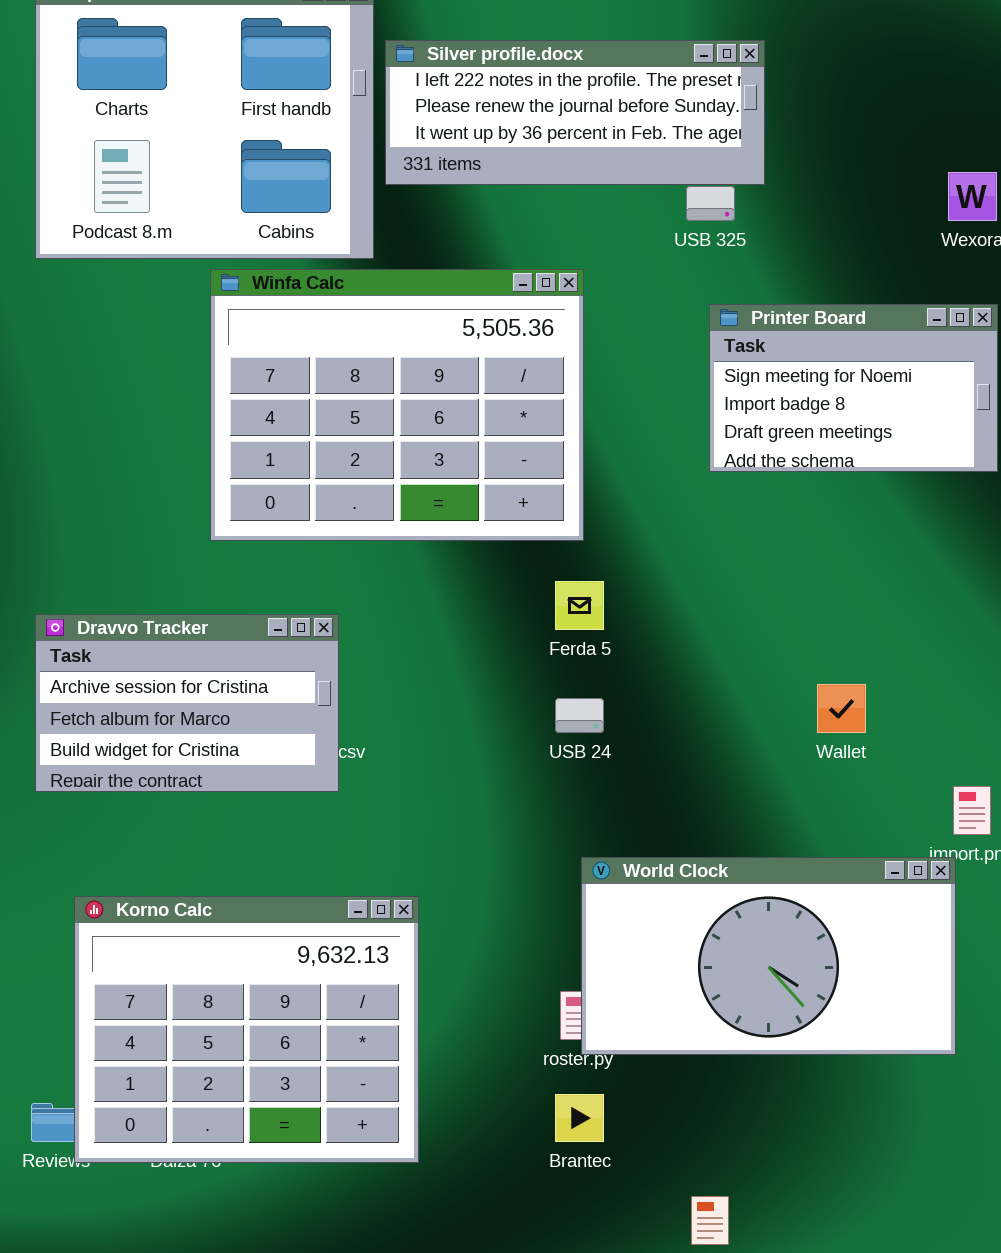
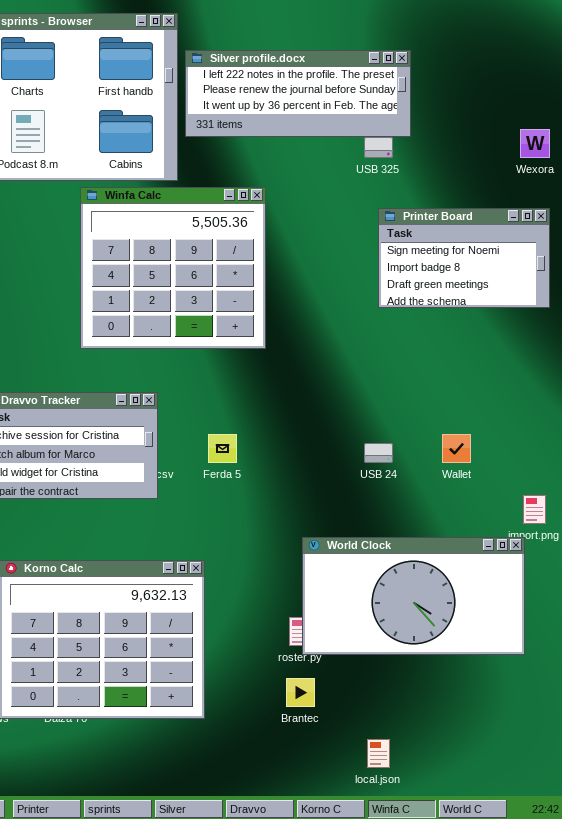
Winfa Calc: [210,269,584,541] -> [80,187,266,349], resized
Ferda 5: [555,581,604,630] -> [208,434,237,463], moved
USB 24: [555,698,604,733] -> [364,443,393,463], moved

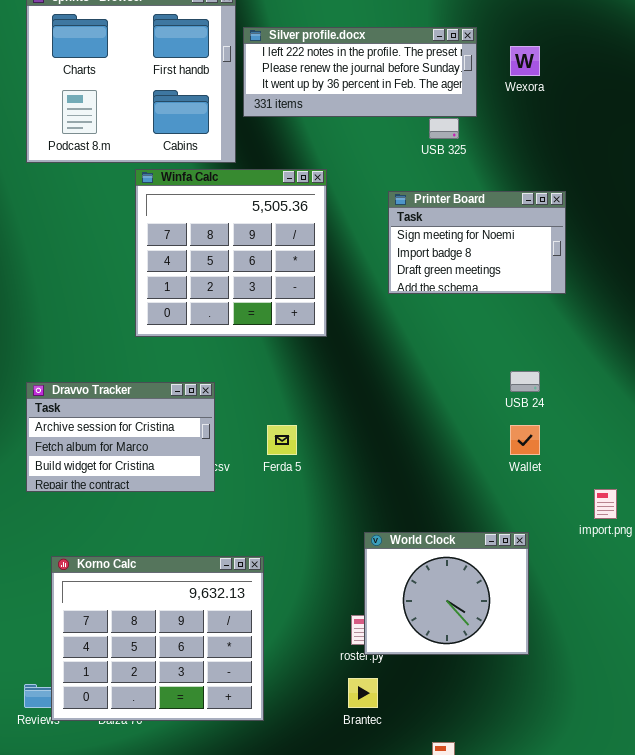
Wexora: [520,129,550,158] -> [510,46,540,76], moved
Printer Board: [378,208,550,308] -> [388,191,566,294], moved
USB 24: [364,443,393,463] -> [510,371,540,392], moved
World Clock: [302,537,525,655] -> [364,532,529,655], resized

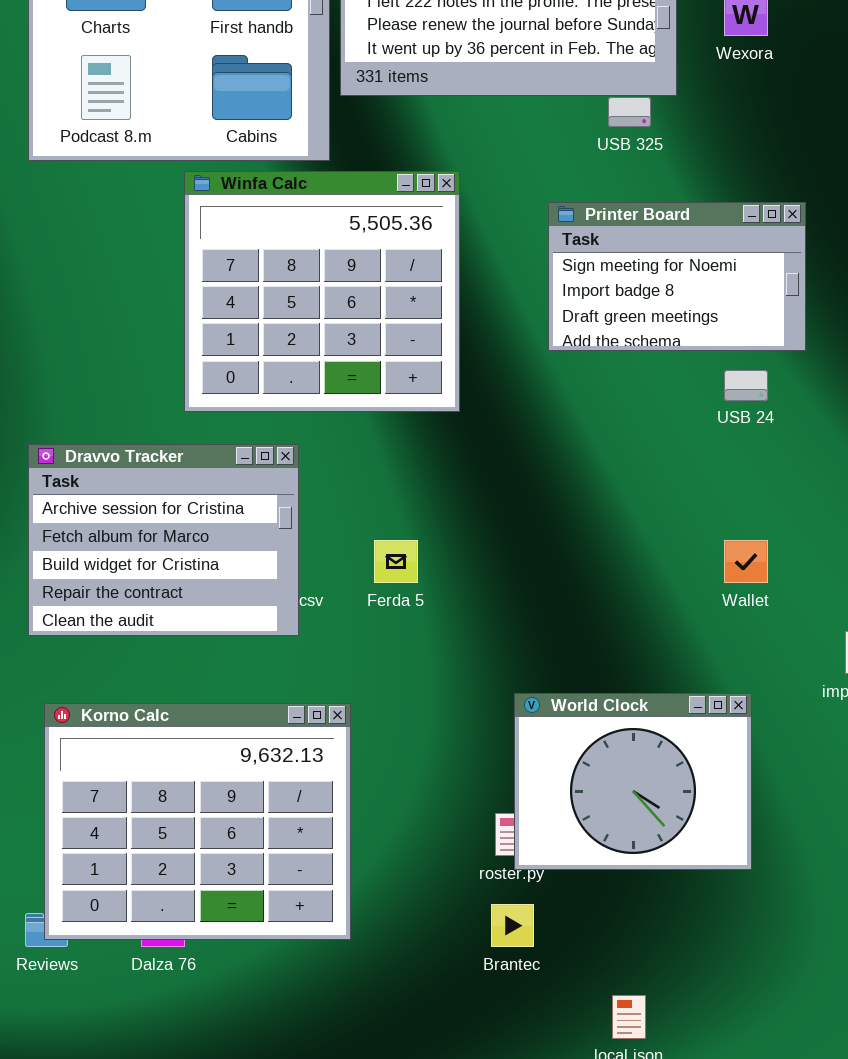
USB 24: [510,371,540,392] -> [724,370,768,401], moved
Dravvo Tracker: [26,382,215,492] -> [28,444,299,636], resized
Korno Calc: [51,556,264,721] -> [44,703,351,940], moved

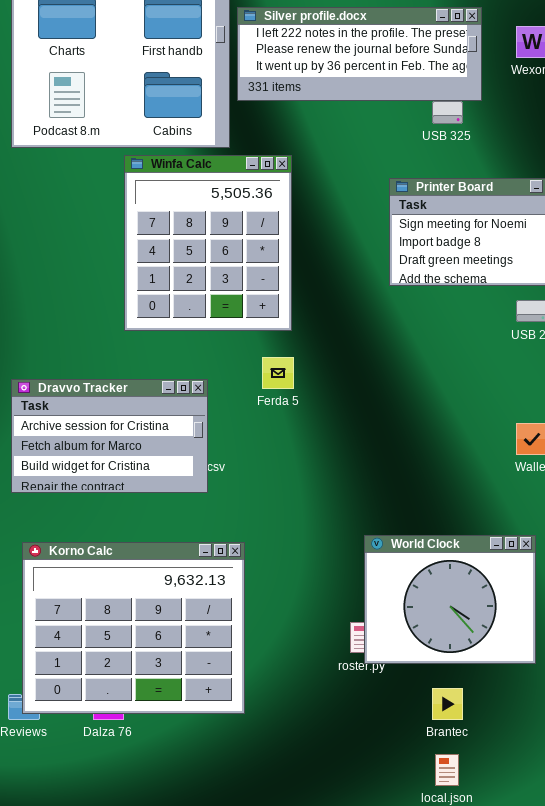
Winfa Calc: [184,171,460,412] -> [124,155,292,331], resized
Dravvo Tracker: [28,444,299,636] -> [11,379,208,493], resized
Ferda 5: [374,540,418,583] -> [262,357,294,389], moved
Brantec: [491,904,534,947] -> [432,688,463,720], moved

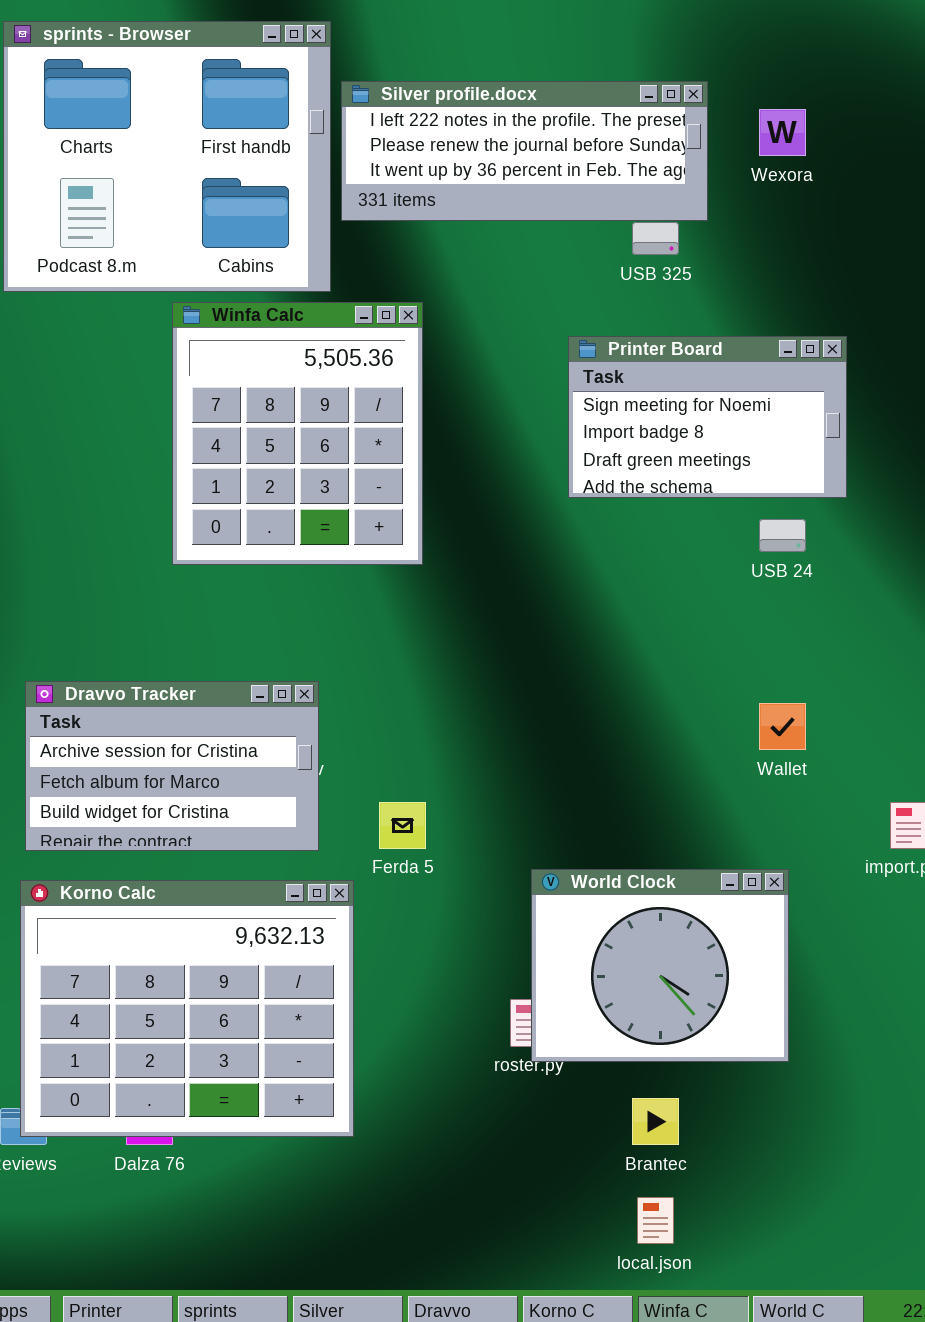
Ferda 5: [262,357,294,389] -> [379,802,426,849], moved
Dravvo Tracker: [11,379,208,493] -> [25,681,319,851], moved

